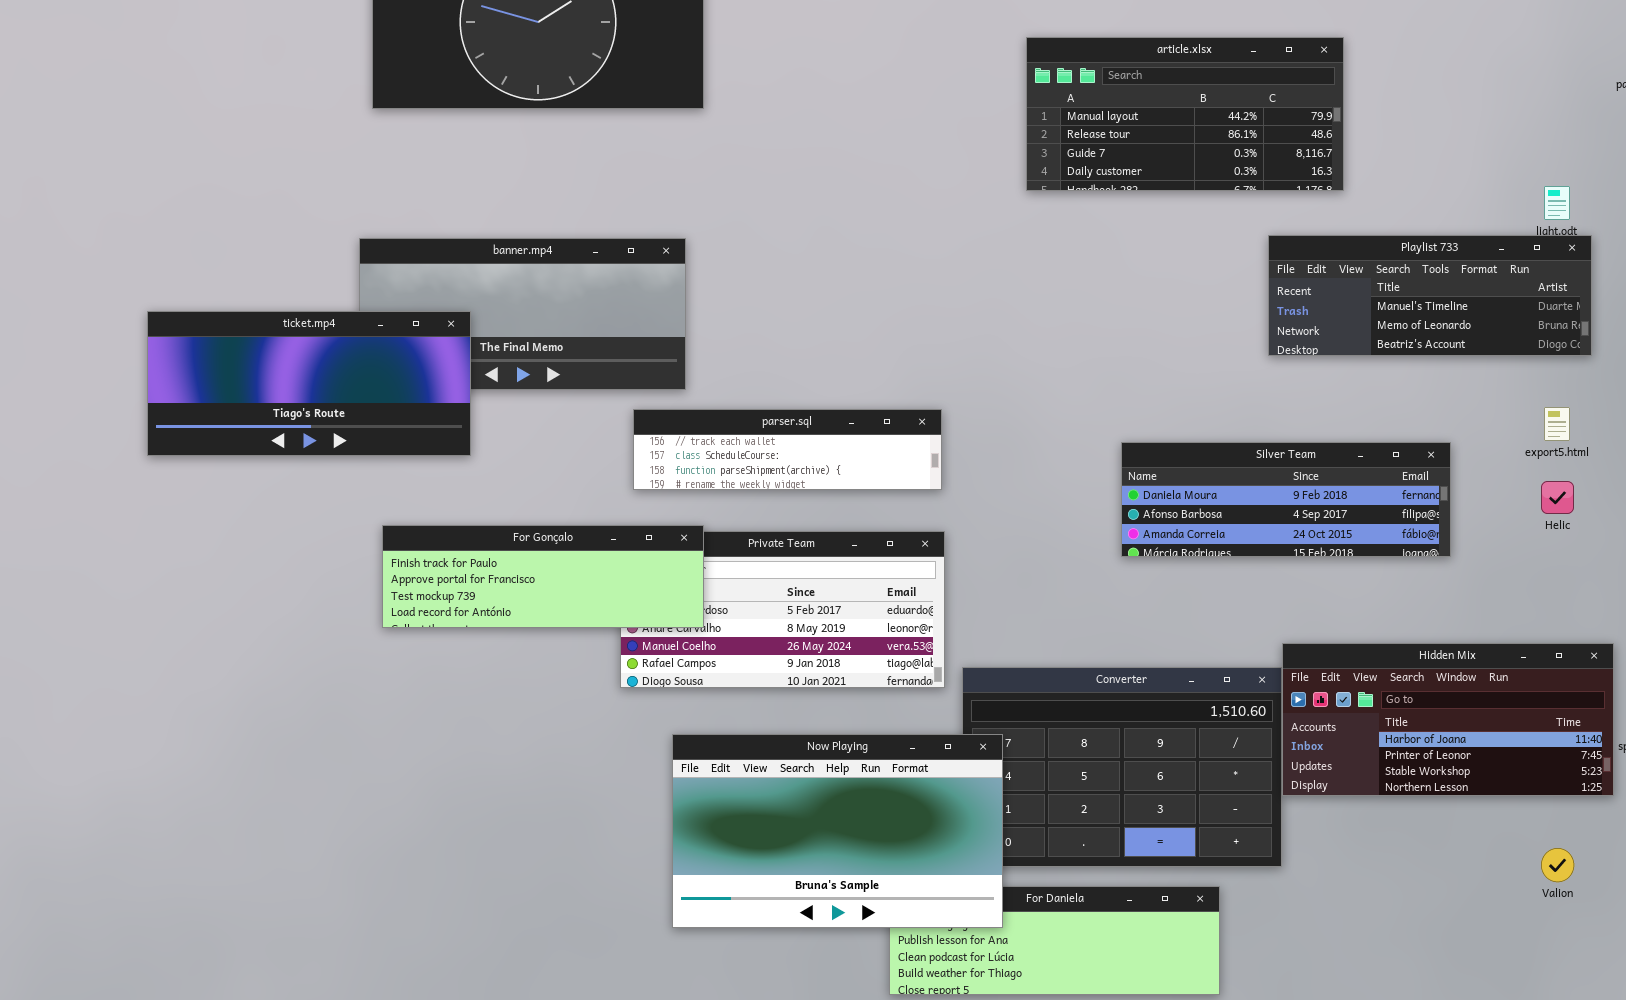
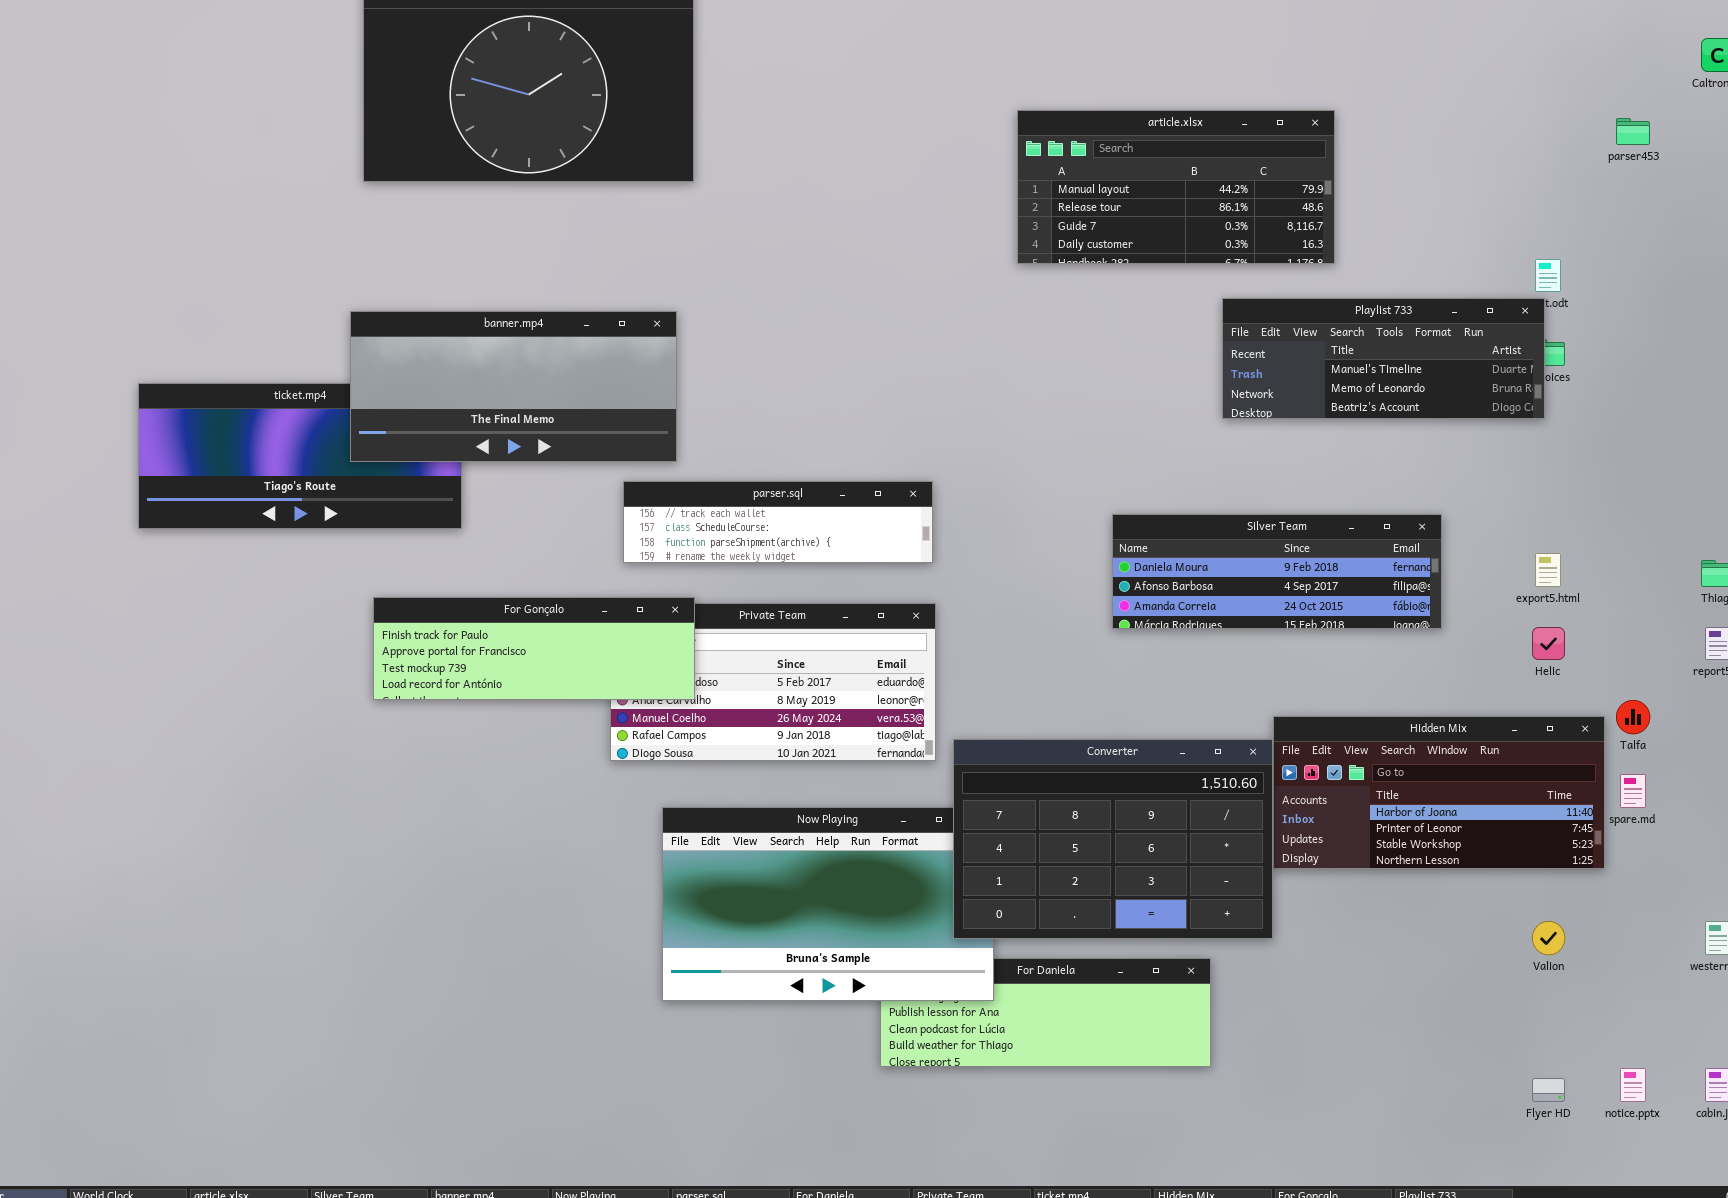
Playlist 733: [1268,235,1592,356] -> [1222,298,1545,419], moved
banner.mp4: [359,238,686,390] -> [350,311,677,462], raised
export5.html: [1544,407,1570,441] -> [1535,553,1561,587], moved
Helic: [1541,481,1574,514] -> [1532,627,1565,660], moved
Converter: [962,667,1282,867] -> [953,739,1273,939], raised

